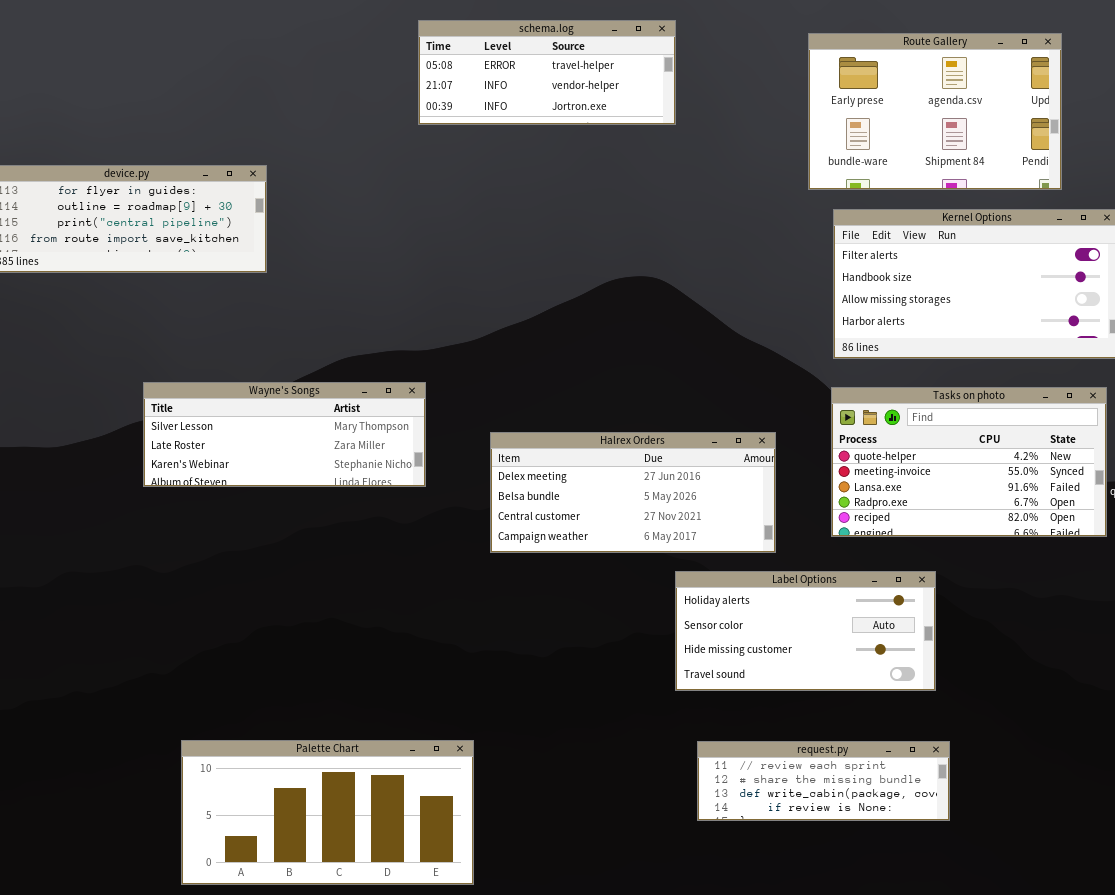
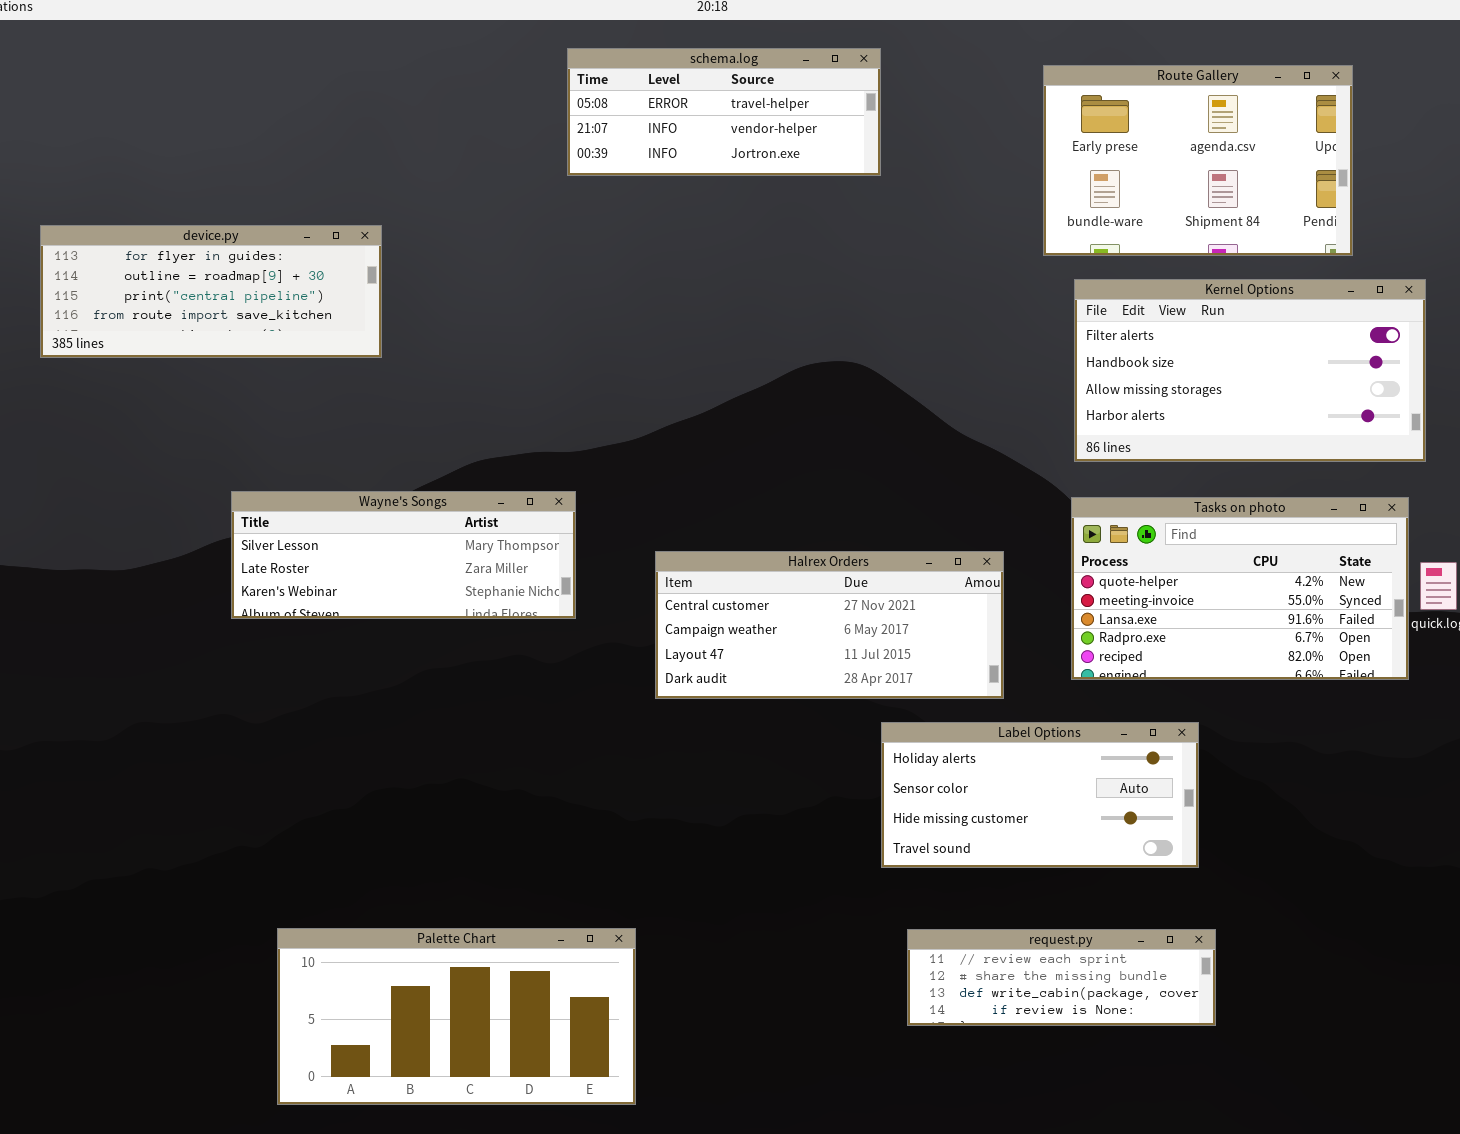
Halrex Orders: [490,432,776,553] -> [655,551,1004,699], scrolled down 2 rows

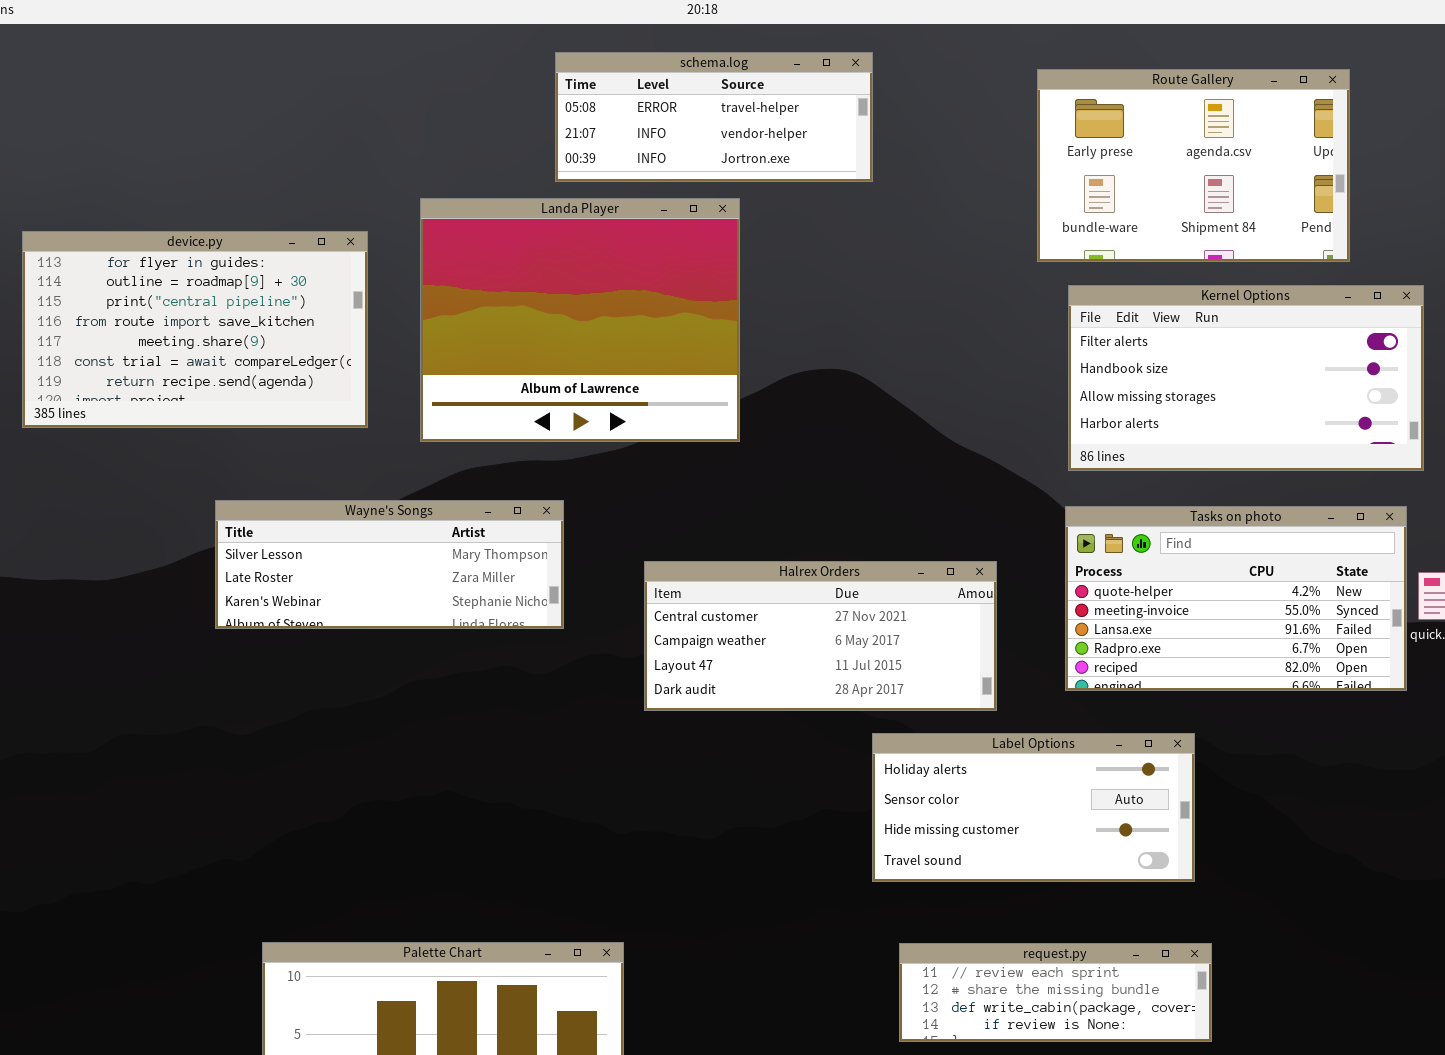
Landa Player: none -> [420,198,740,442], opened
device.py: [40,225,382,358] -> [22,231,368,428], resized

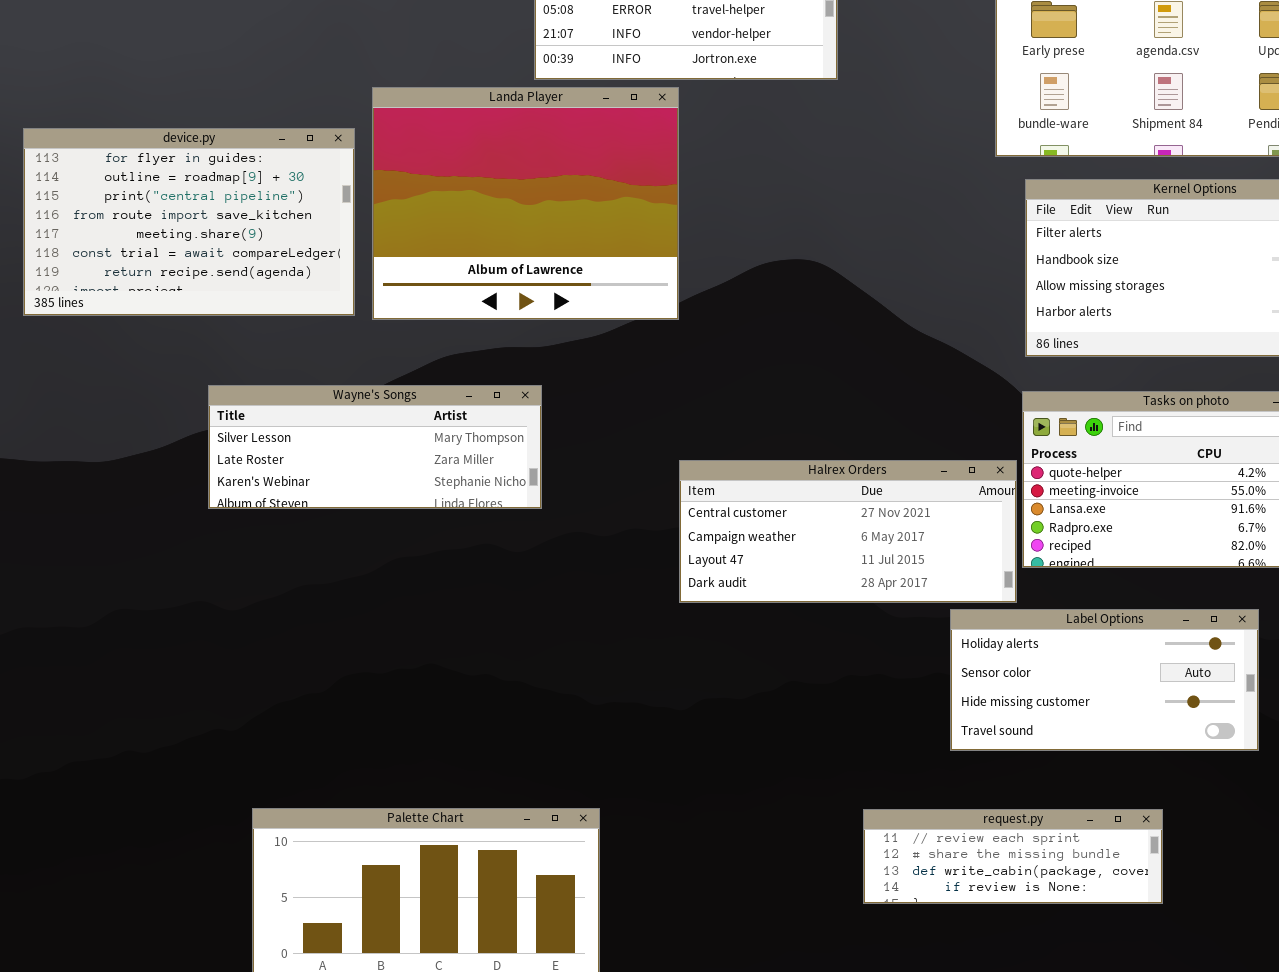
Landa Player: [420,198,740,442] -> [372,87,679,320], moved
Halrex Orders: [644,561,997,711] -> [679,460,1017,603], moved
Label Options: [872,733,1195,882] -> [950,609,1259,751], moved

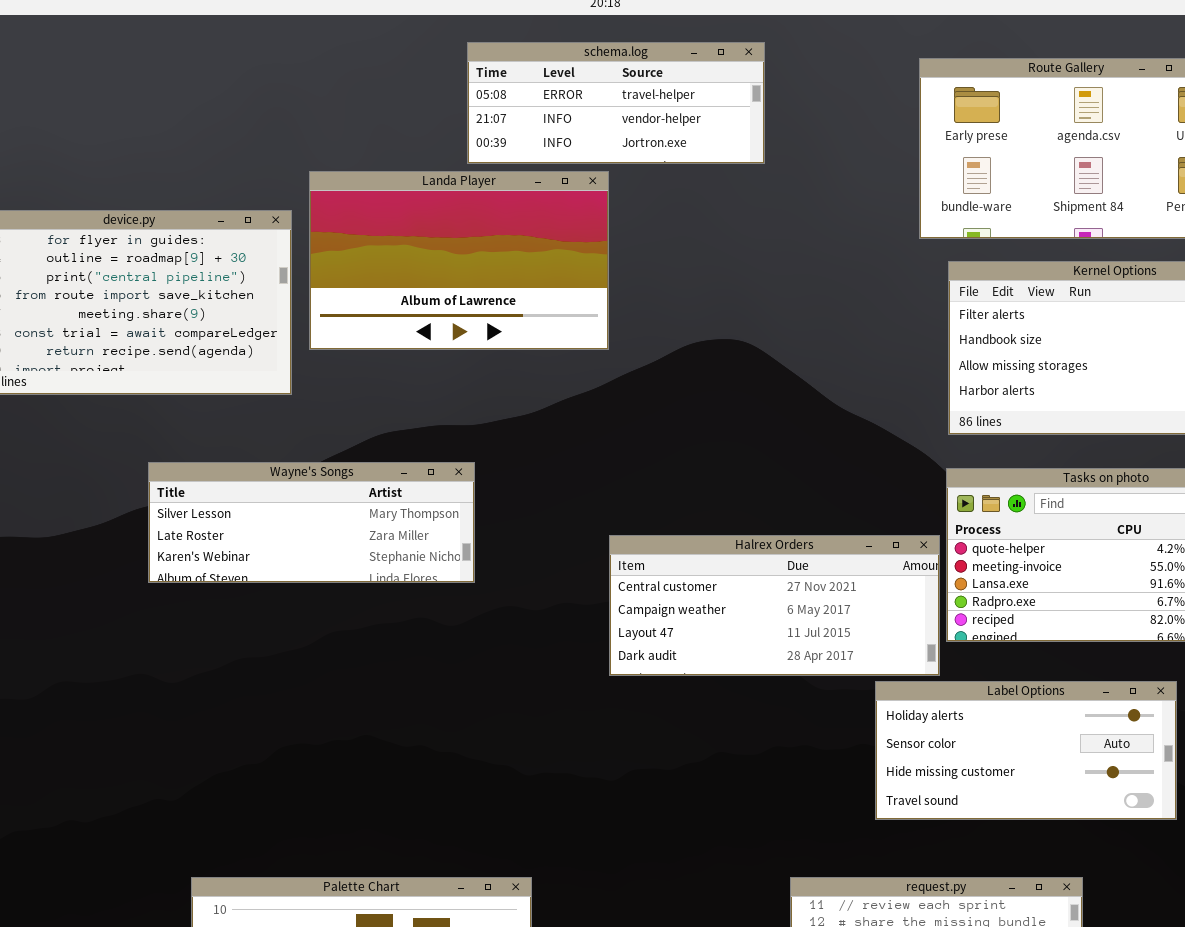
Landa Player: [372,87,679,320] -> [309,171,609,350], resized

